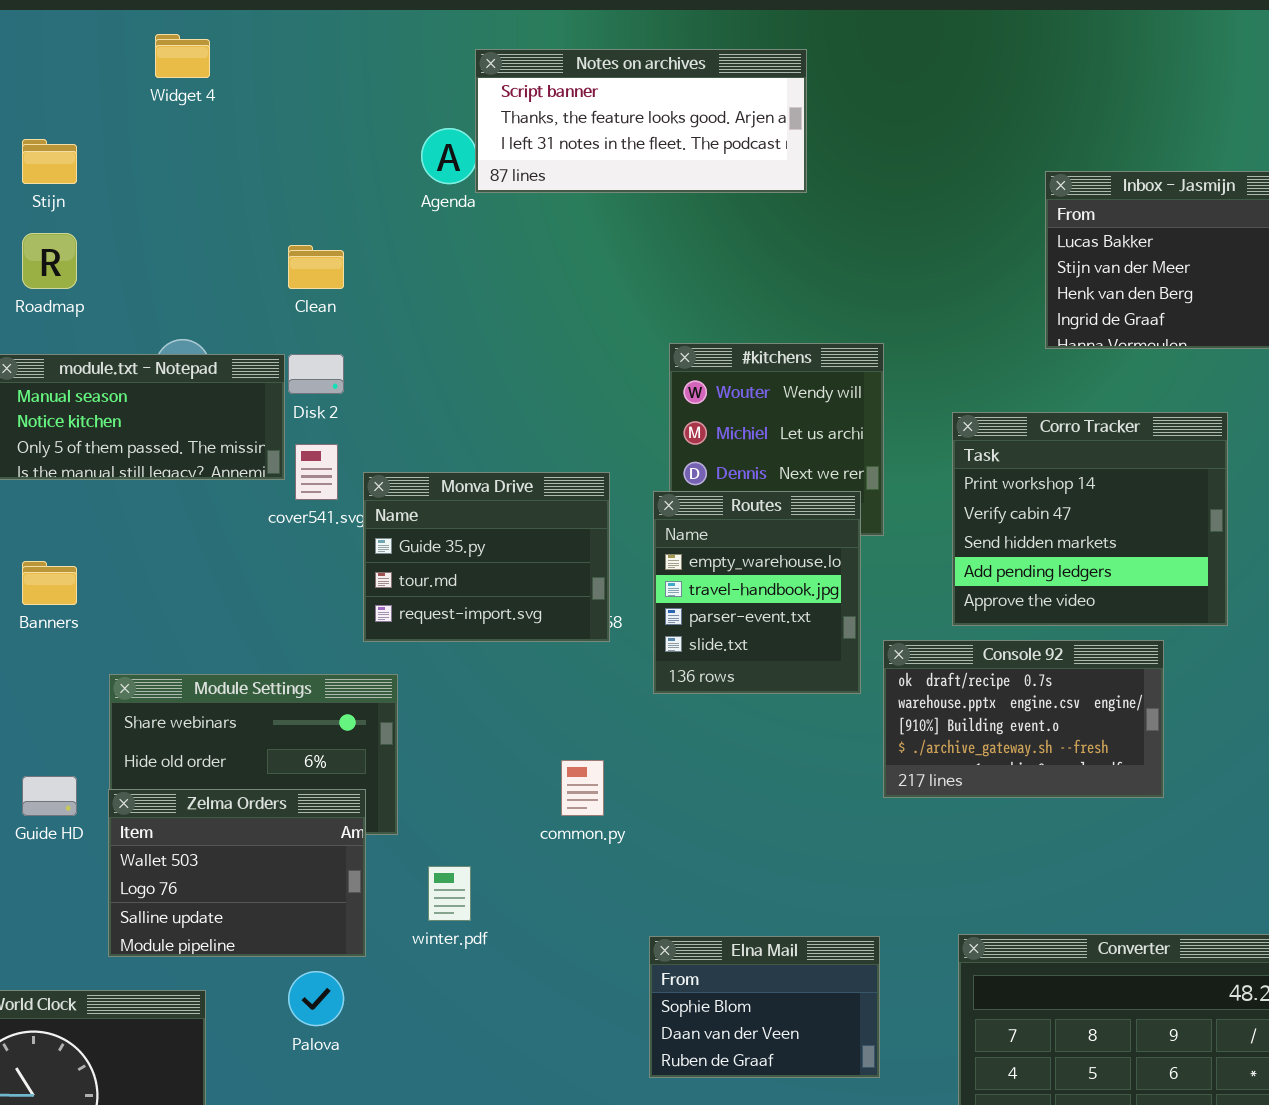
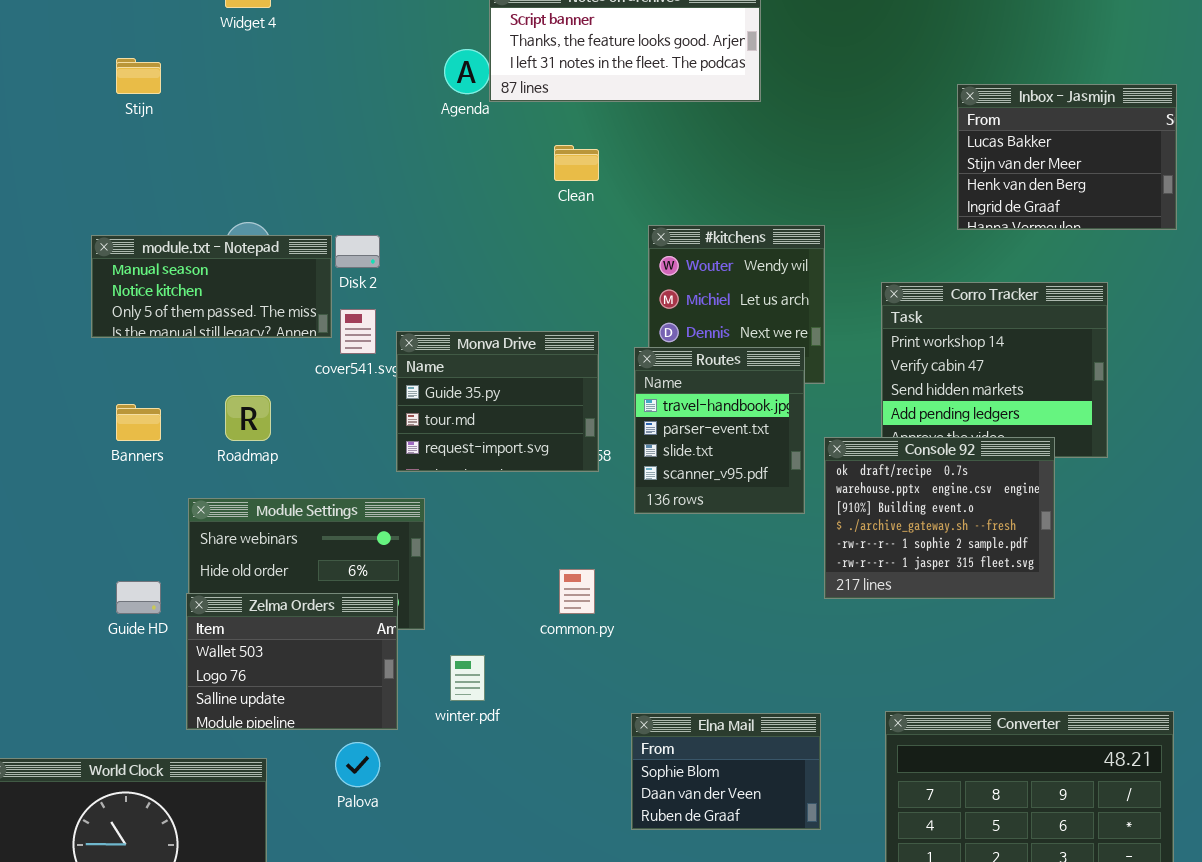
Roadmap: [22,233,77,289] -> [225,395,271,441], moved
Clean: [288,245,344,289] -> [554,145,599,181], moved
Routes: [653,491,861,694] -> [634,347,805,514], scrolled down 1 row
Console 92: [883,640,1164,798] -> [824,437,1055,599], resized

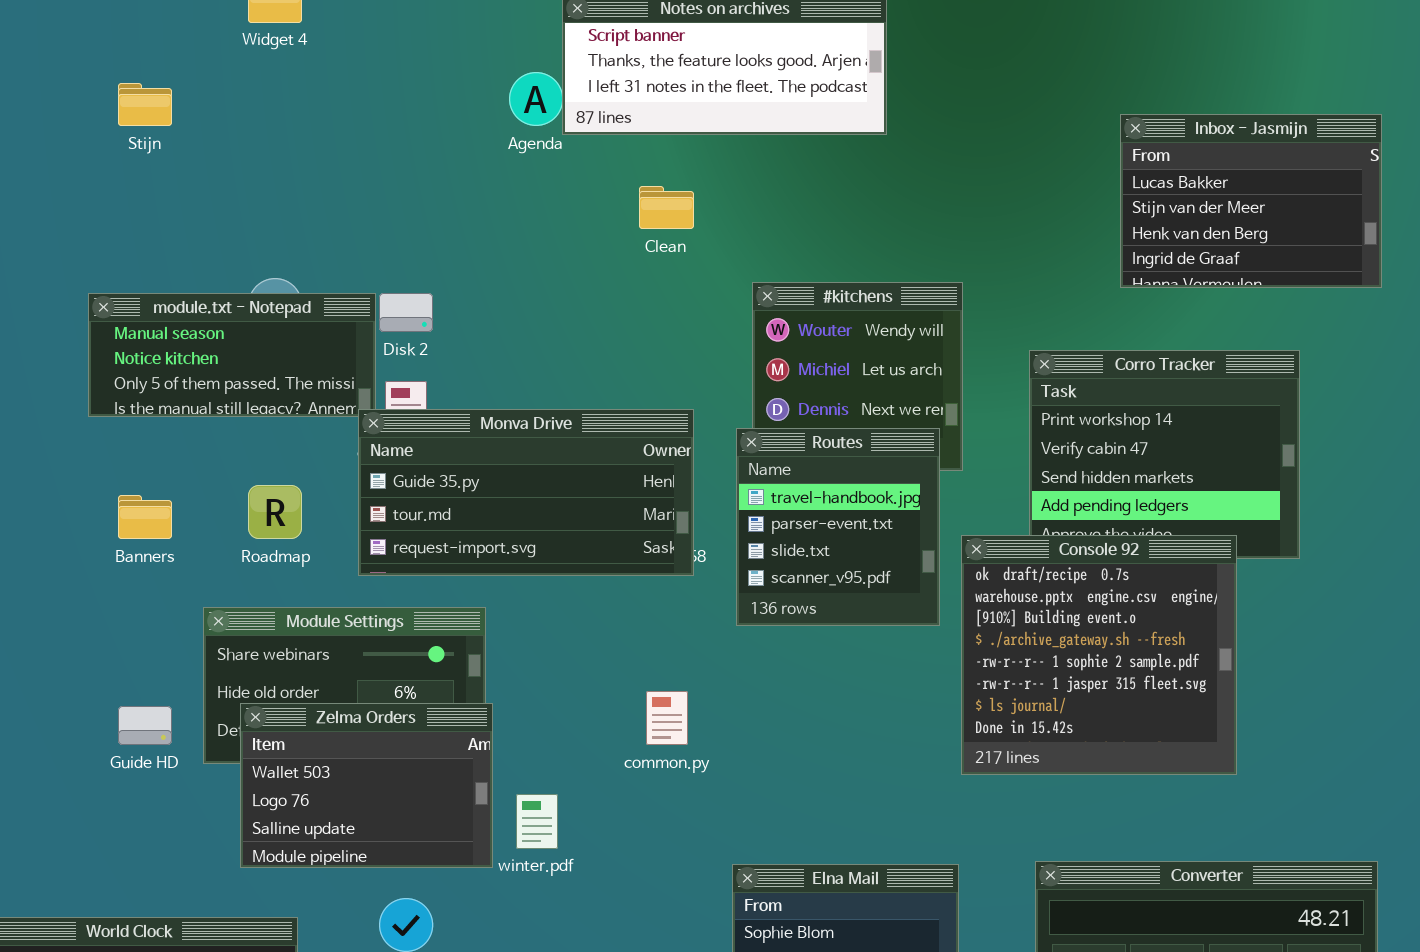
Monva Drive: [396,331,599,472] -> [358,409,694,576], resized
Console 92: [824,437,1055,599] -> [961,535,1237,775], resized
Zelma Orders: [186,593,398,730] -> [240,703,493,868], moved

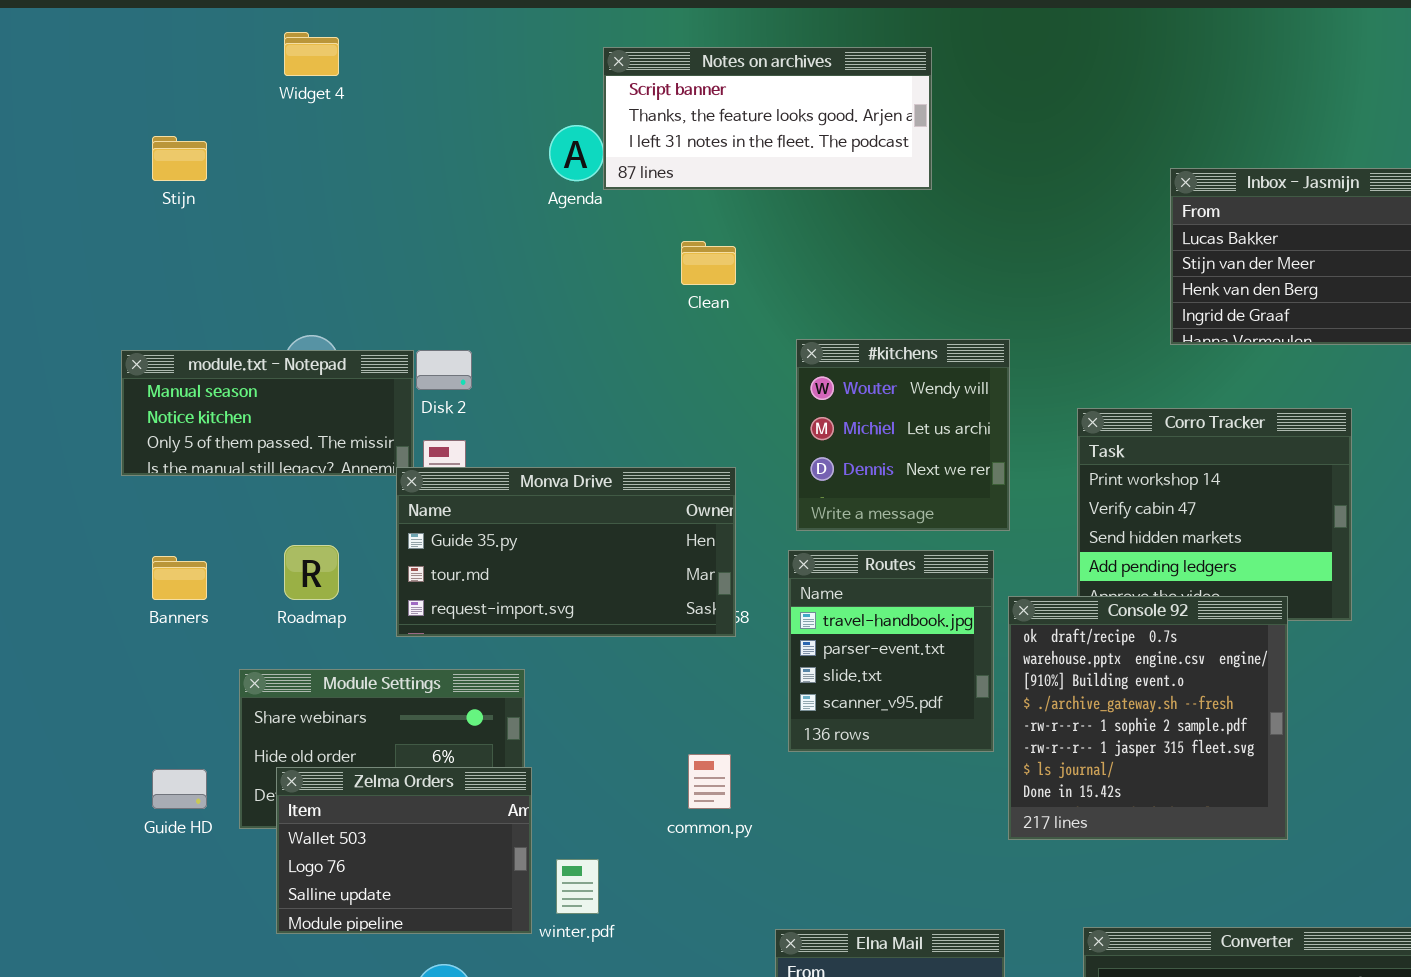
Routes: [736,428,940,626] -> [788,550,994,752], moved

